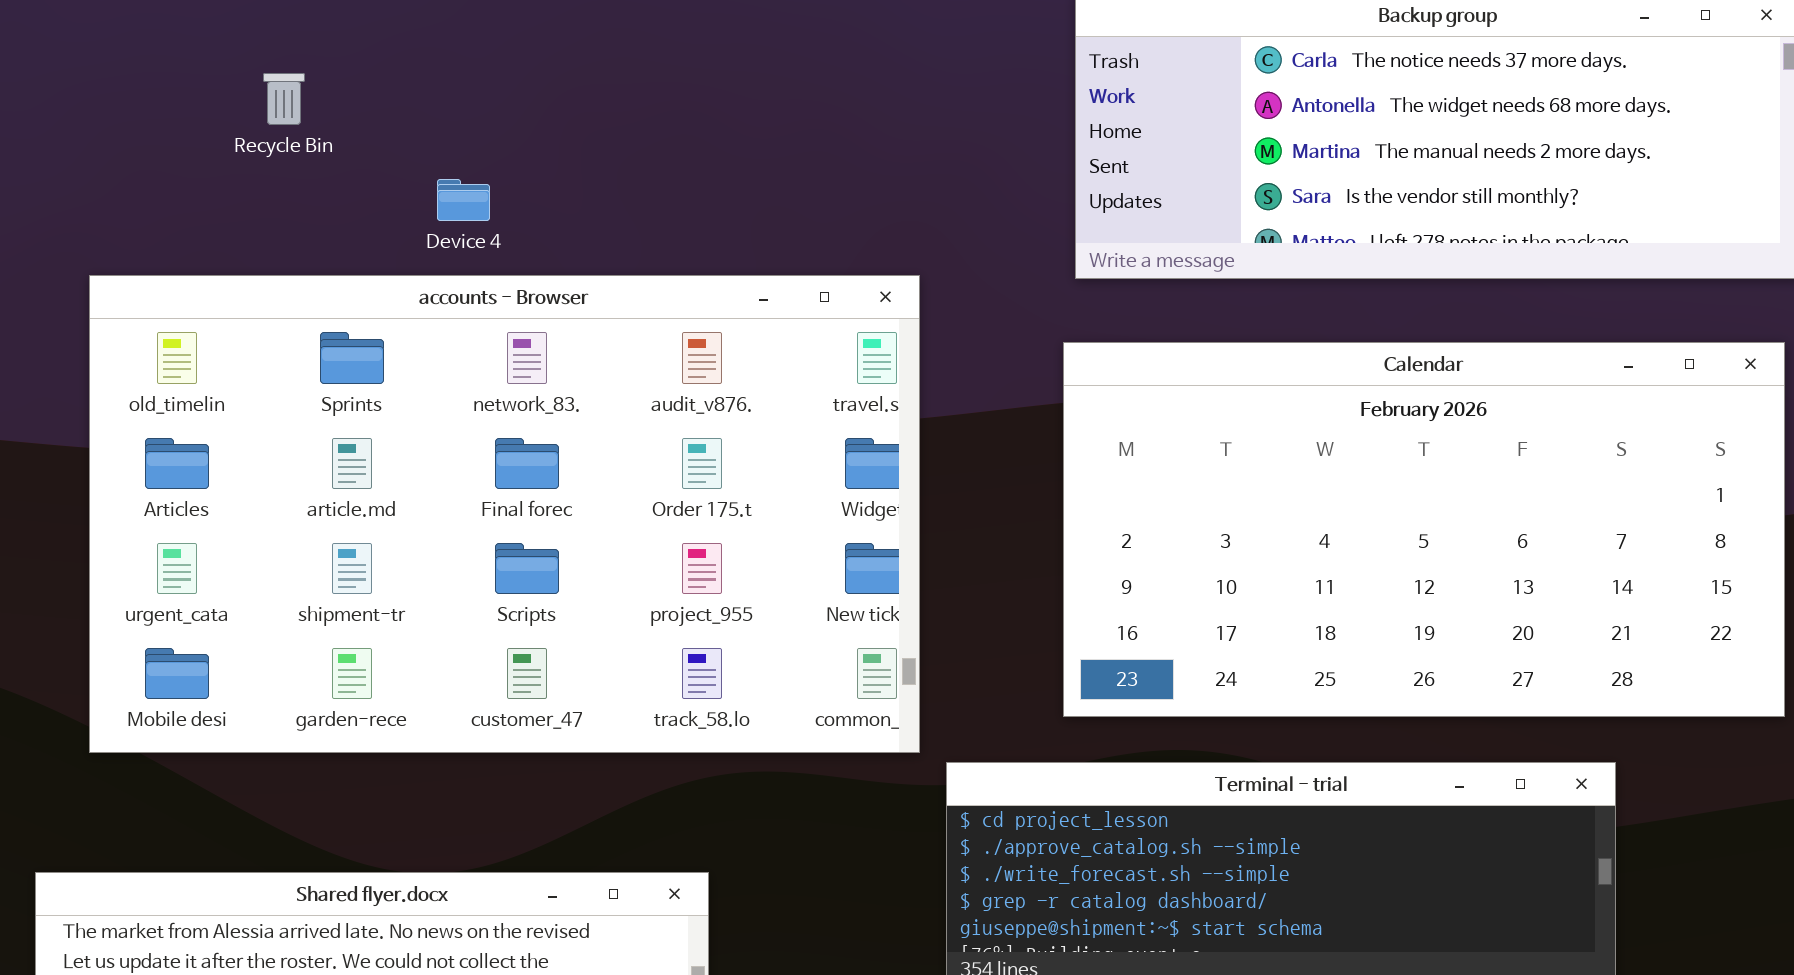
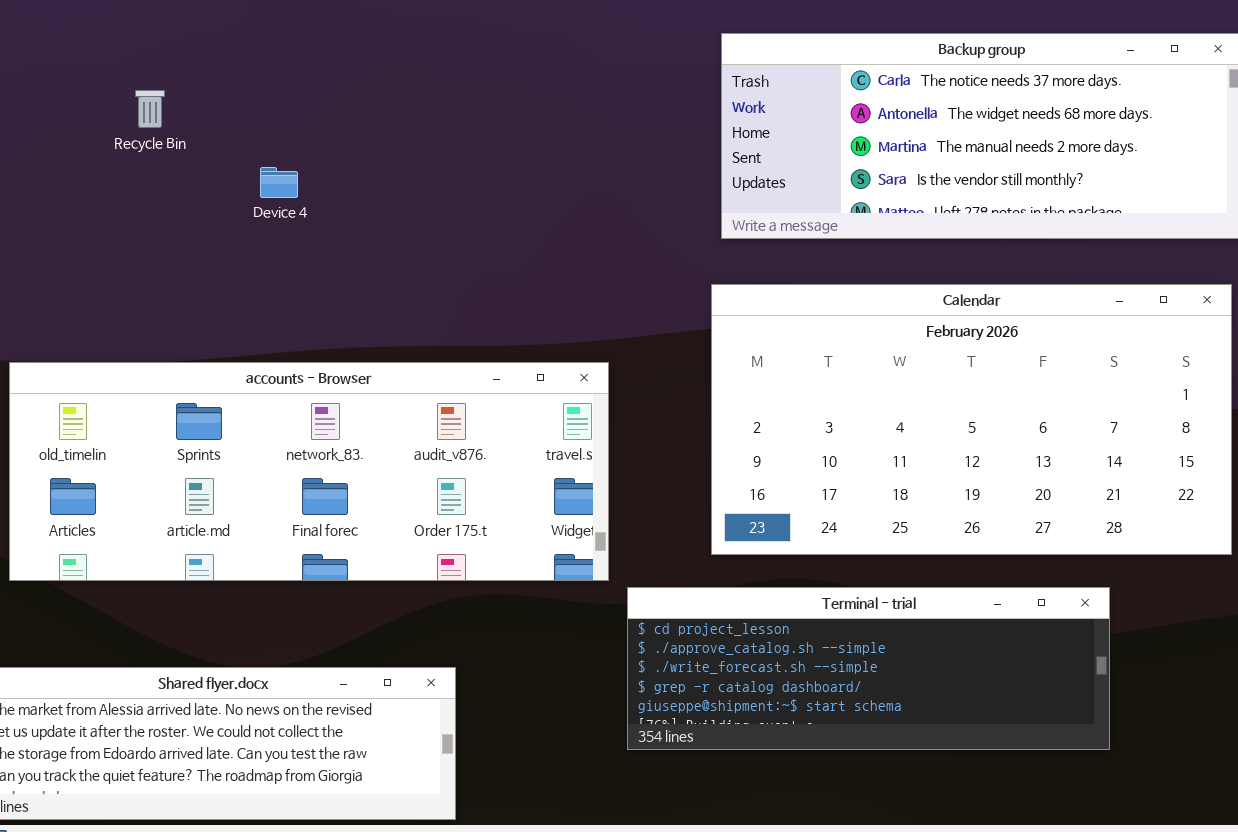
accounts - Browser: [89,275,920,753] -> [9,362,609,581], resized

